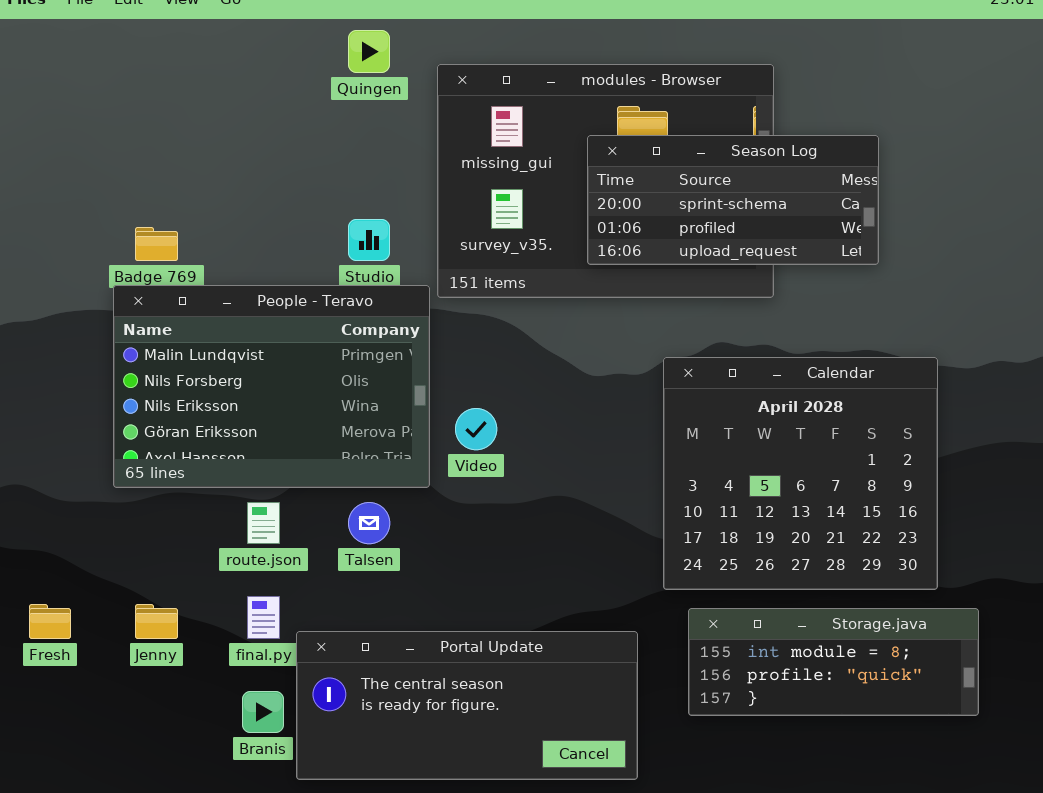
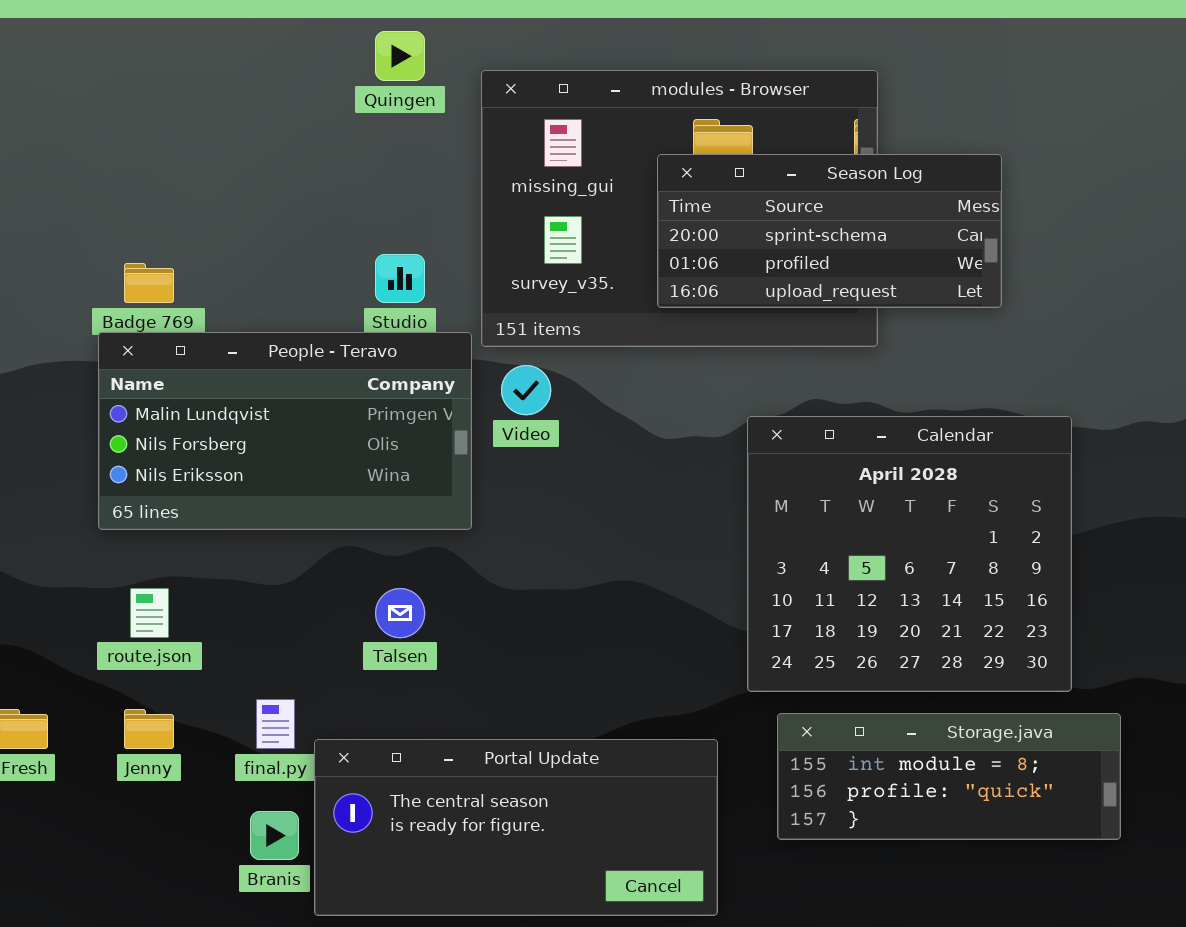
People - Teravo: [113,285,430,488] -> [98,332,472,530], resized
Video: [455,408,497,450] -> [501,365,551,415], moved
route.json: [247,502,280,544] -> [130,588,169,638], moved

